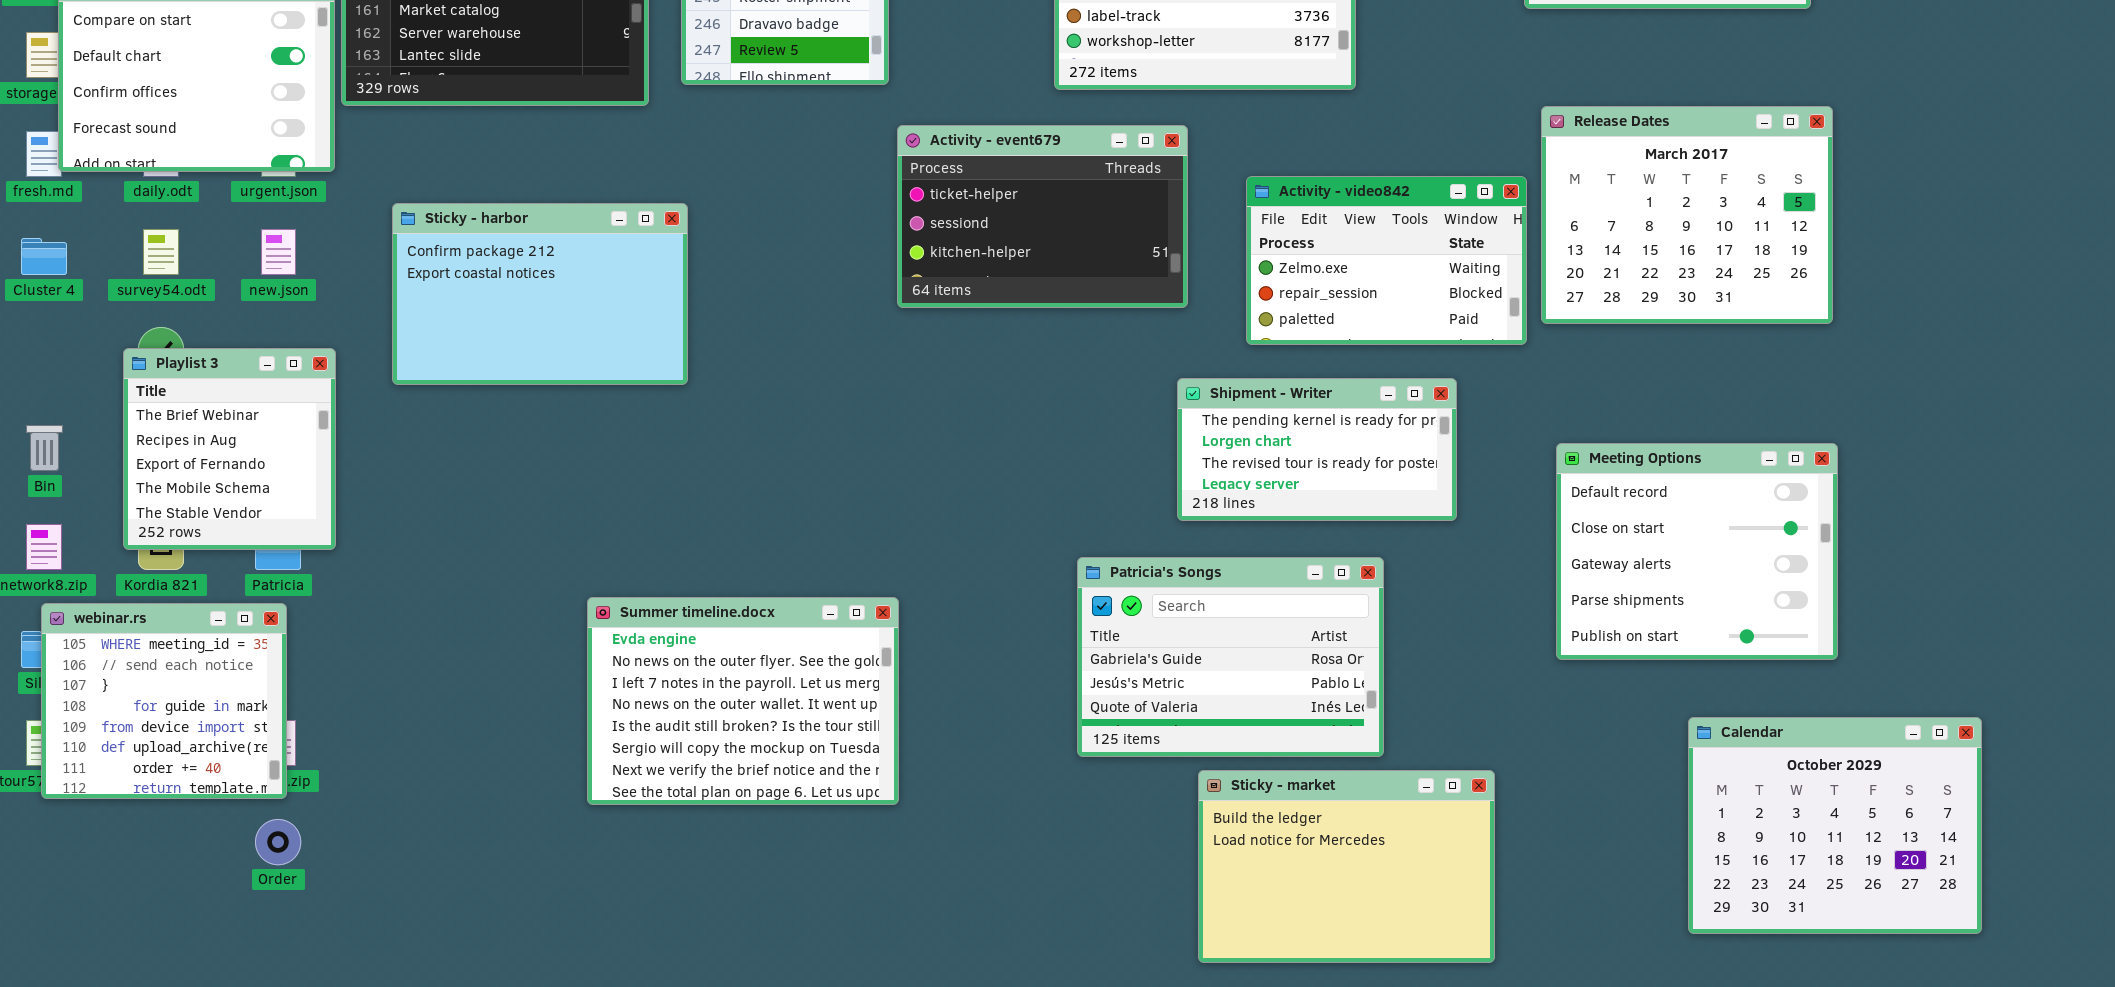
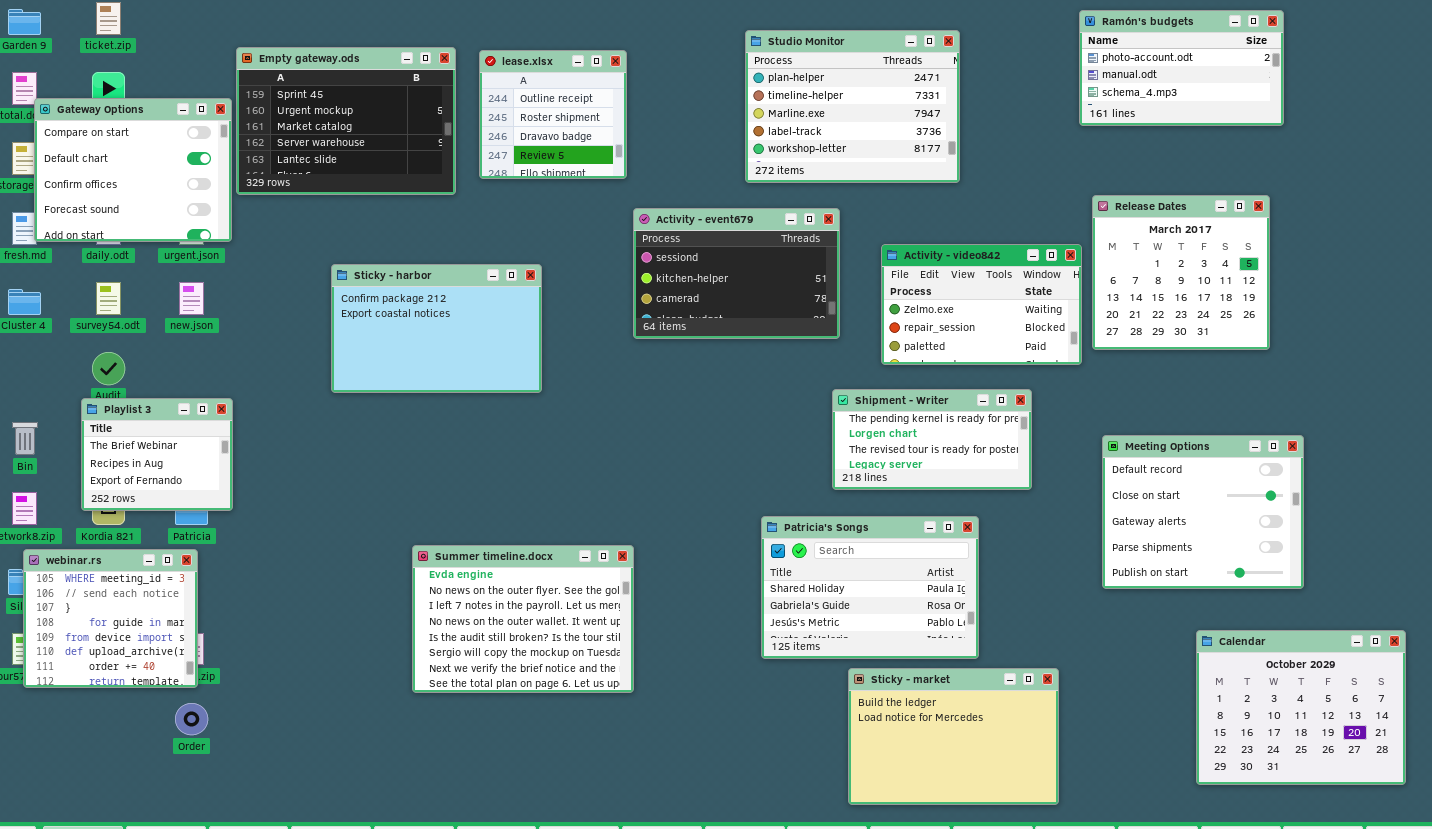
Release Dates: [1541,106,1833,324] -> [1092,195,1270,350], resized
Activity - event679: [897,125,1188,308] -> [633,208,840,339], scrolled down 1 row
Sticky - harbor: [392,203,688,385] -> [331,264,542,393], moved
Playlist 3: [123,348,336,550] -> [81,398,233,511], resized
Patricia's Songs: [1077,557,1384,757] -> [761,516,979,659], scrolled up 1 row

